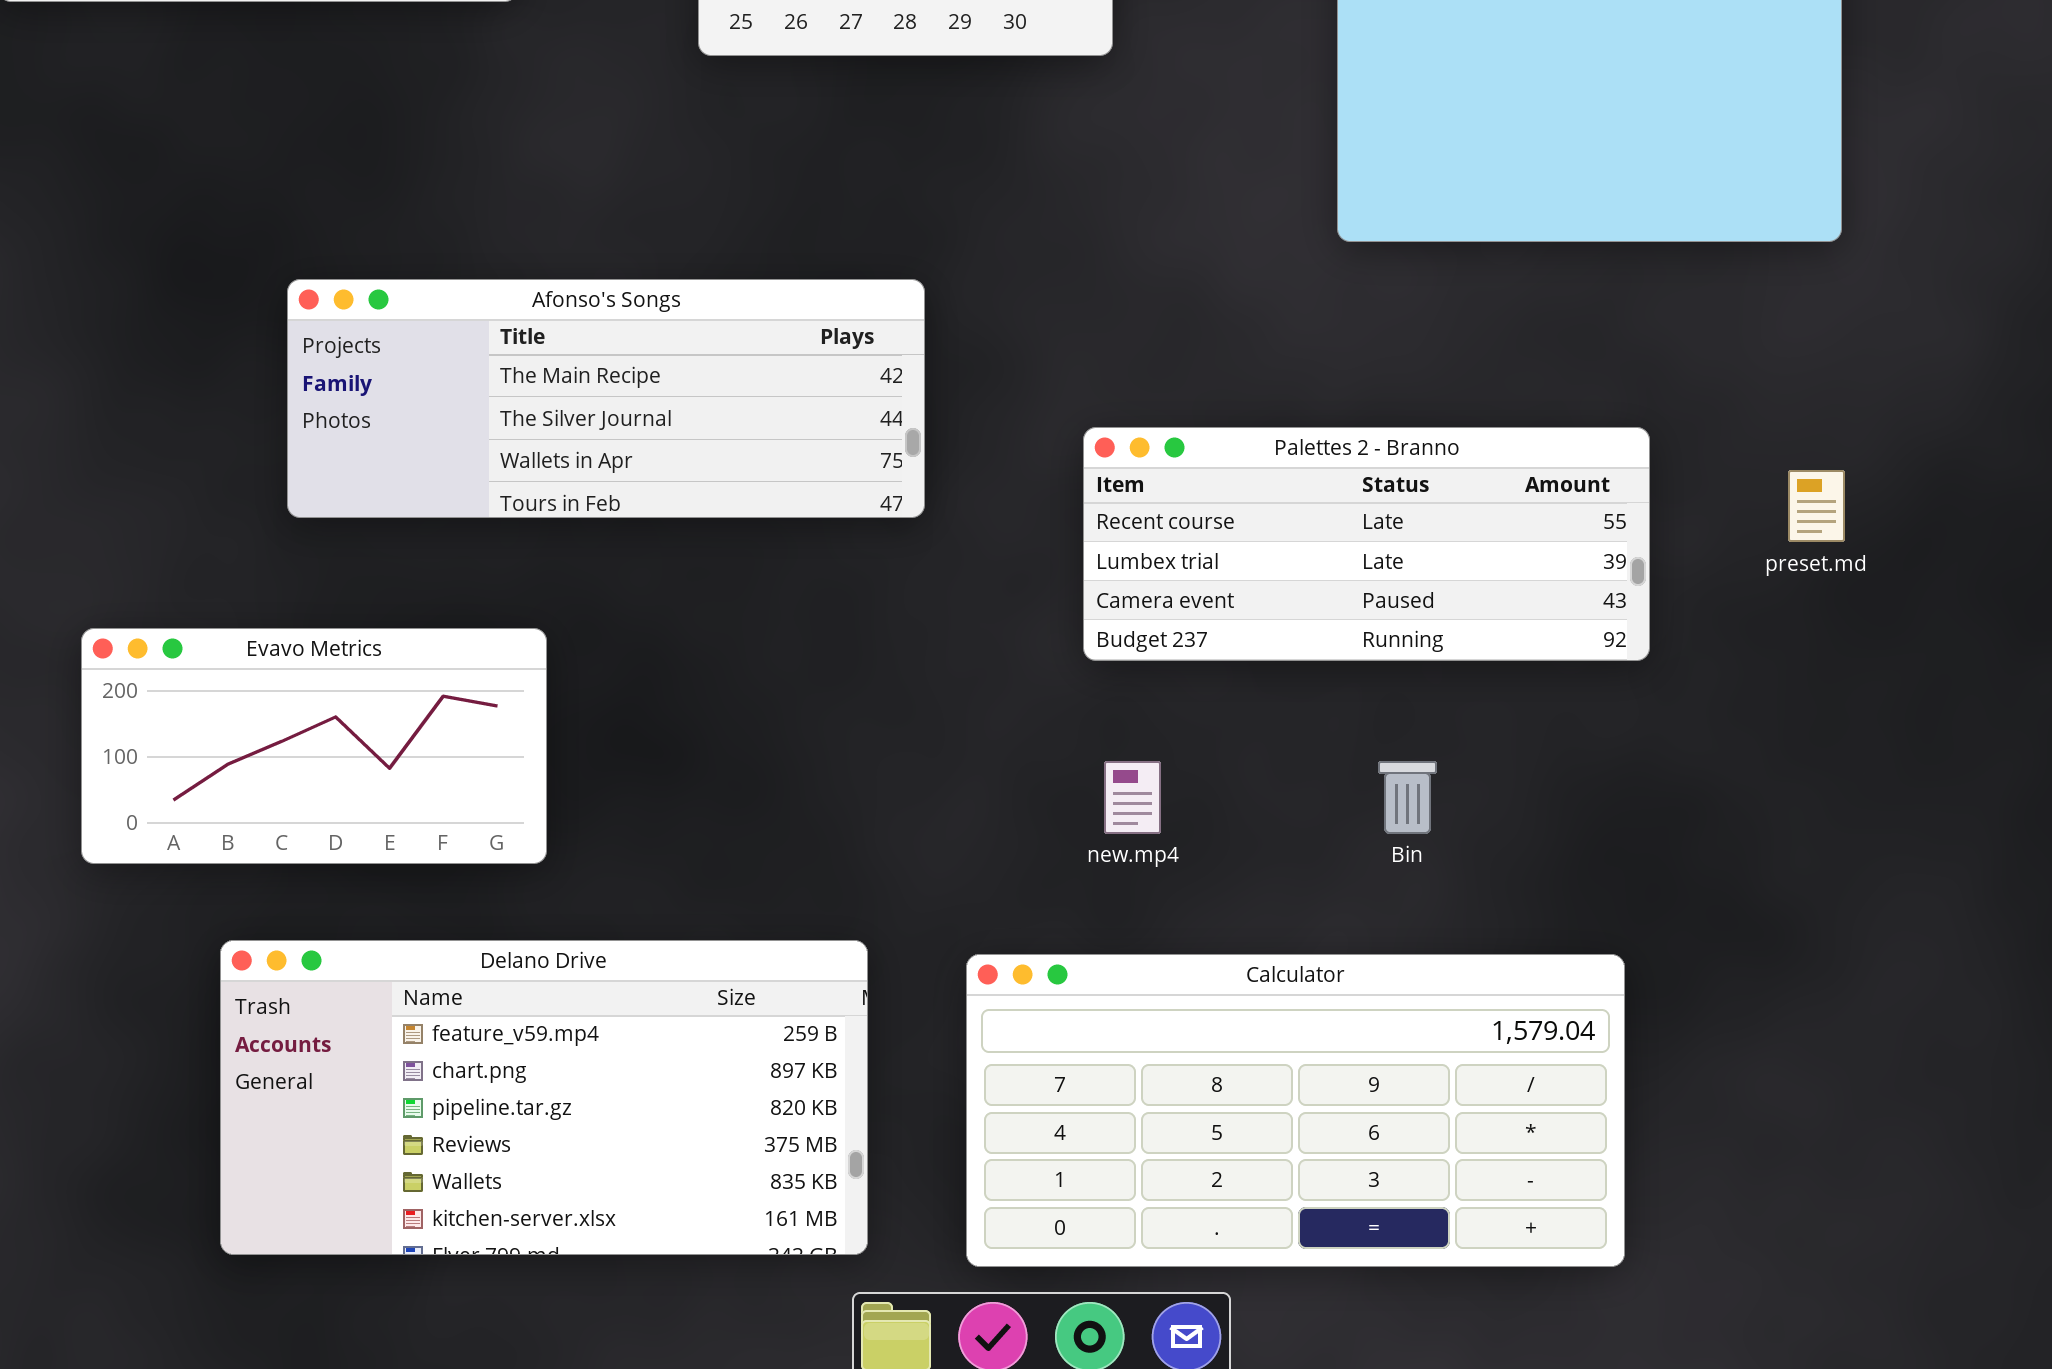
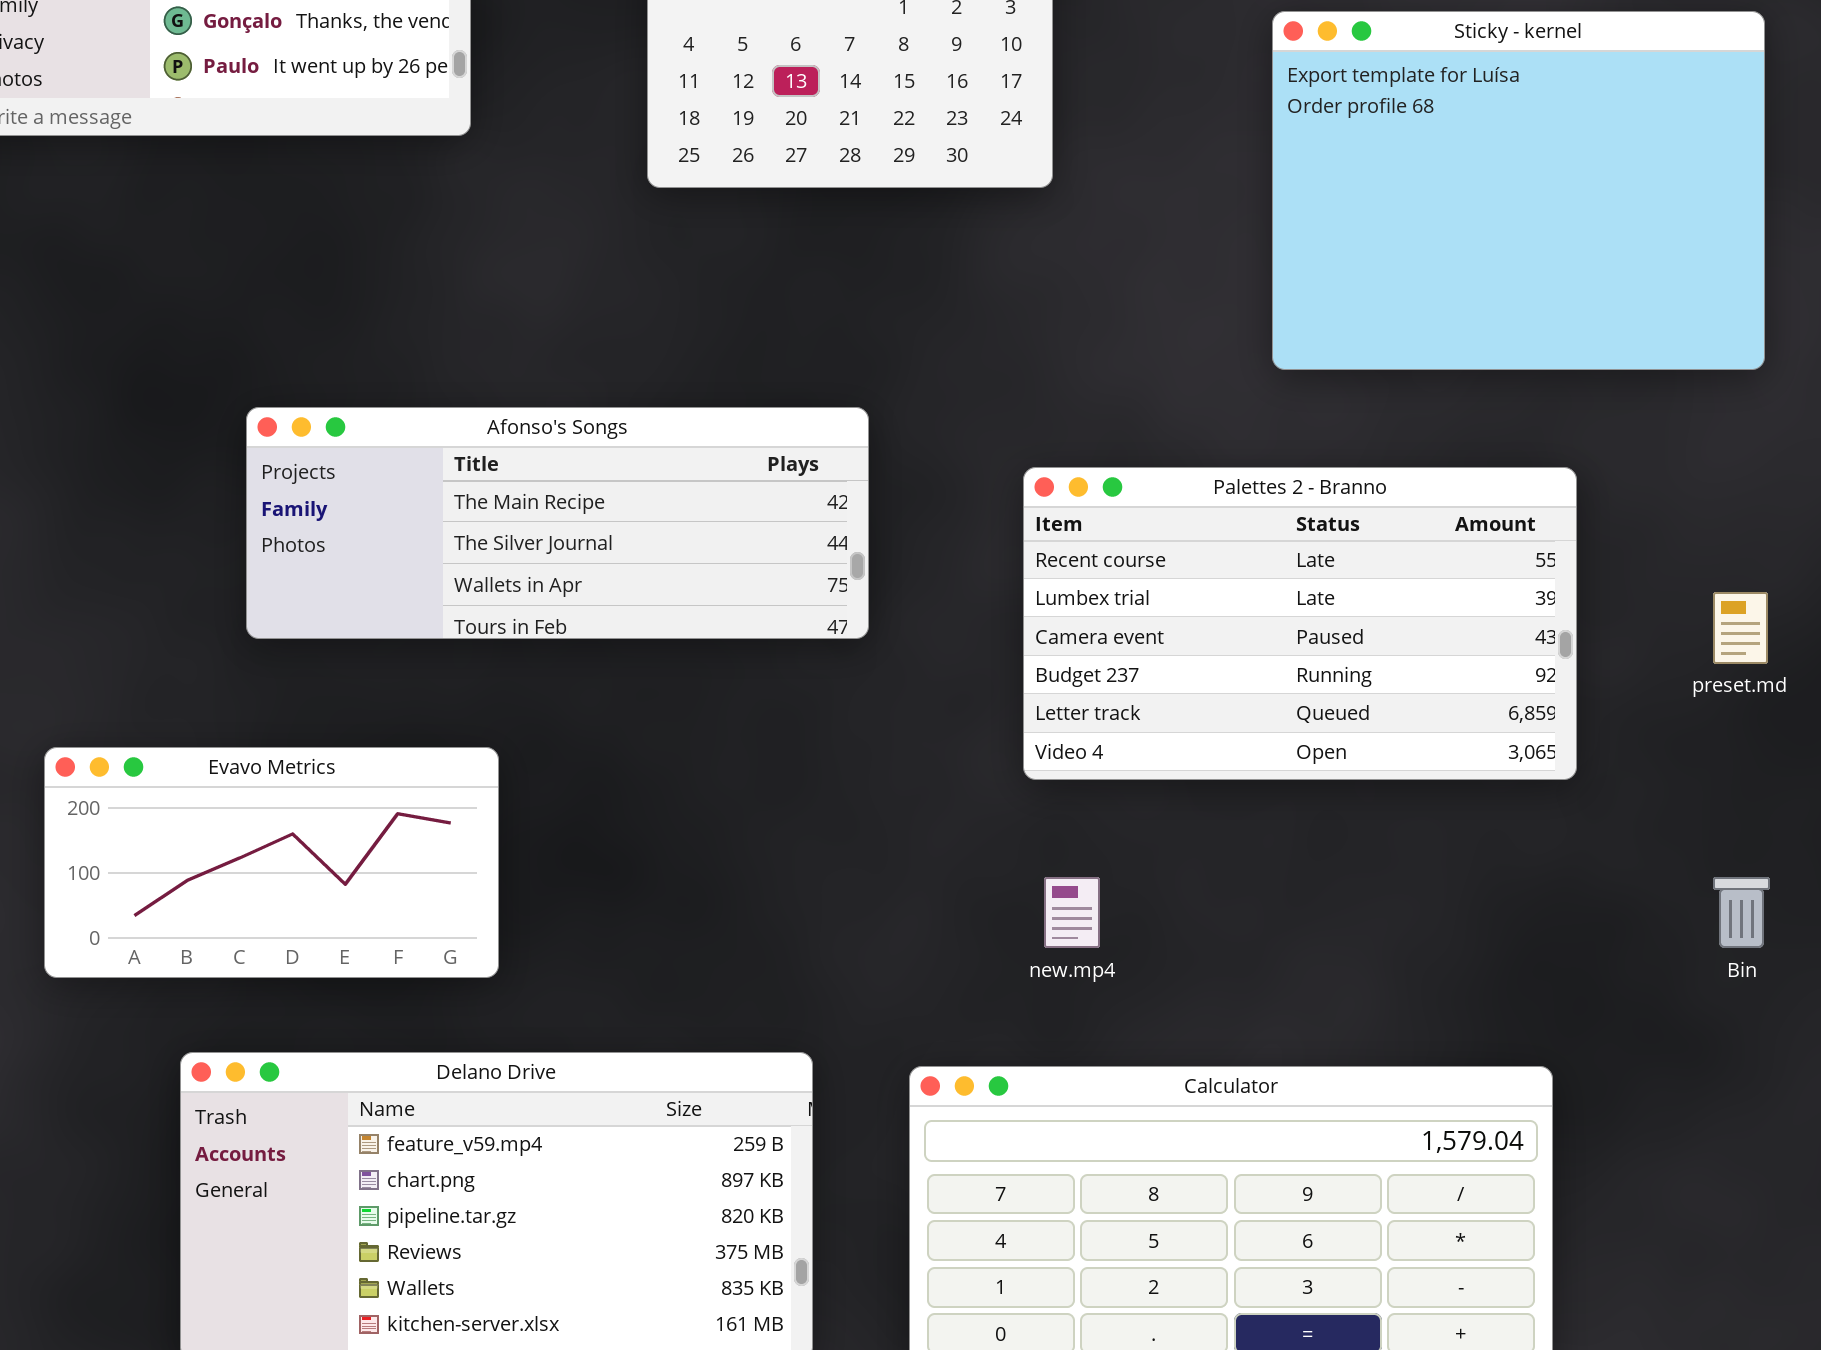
Palettes 2 - Branno: [1083,427,1650,661] -> [1023,467,1577,780], resized
Bin: [1378,761,1437,834] -> [1713,877,1770,948], moved

